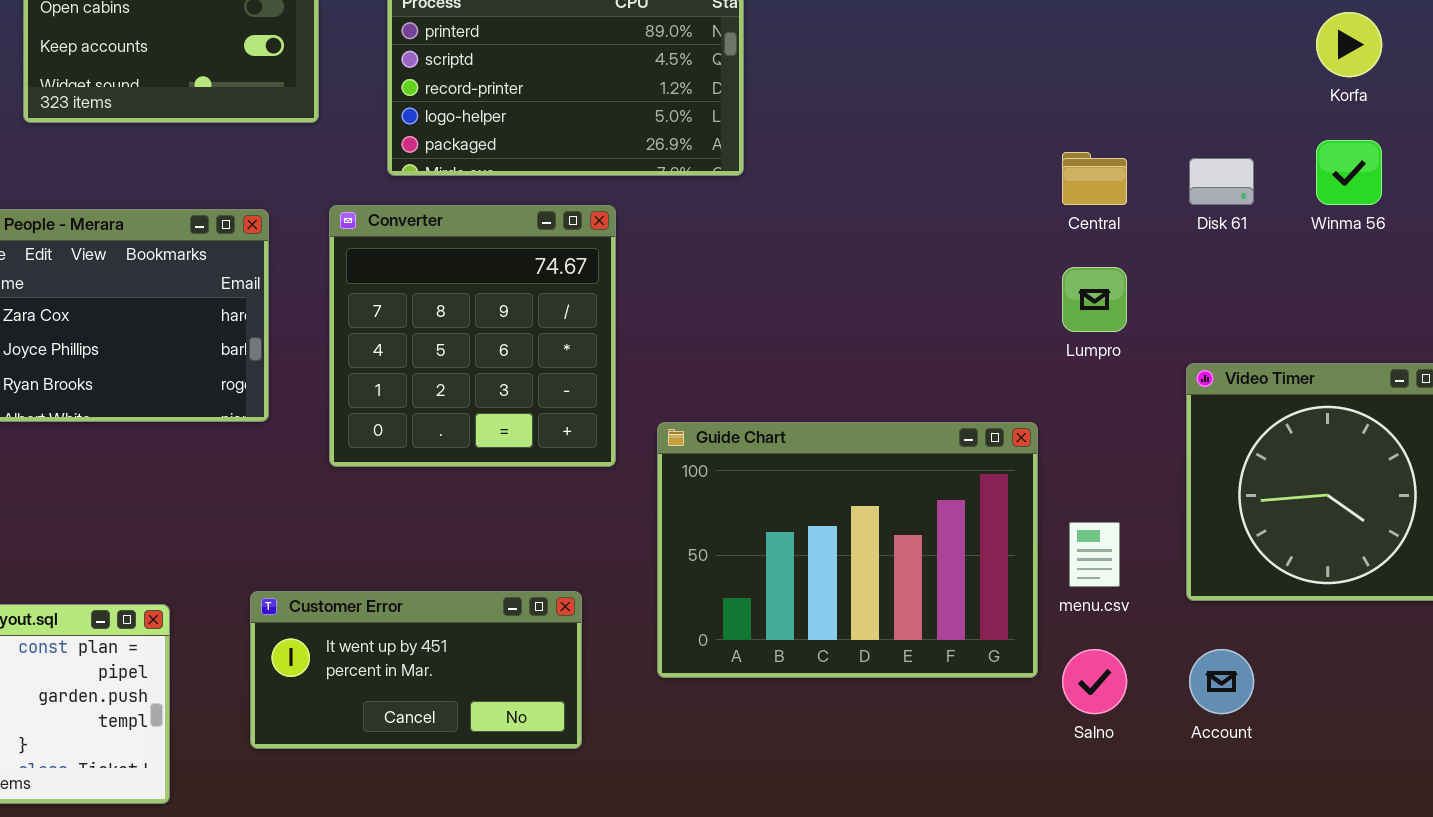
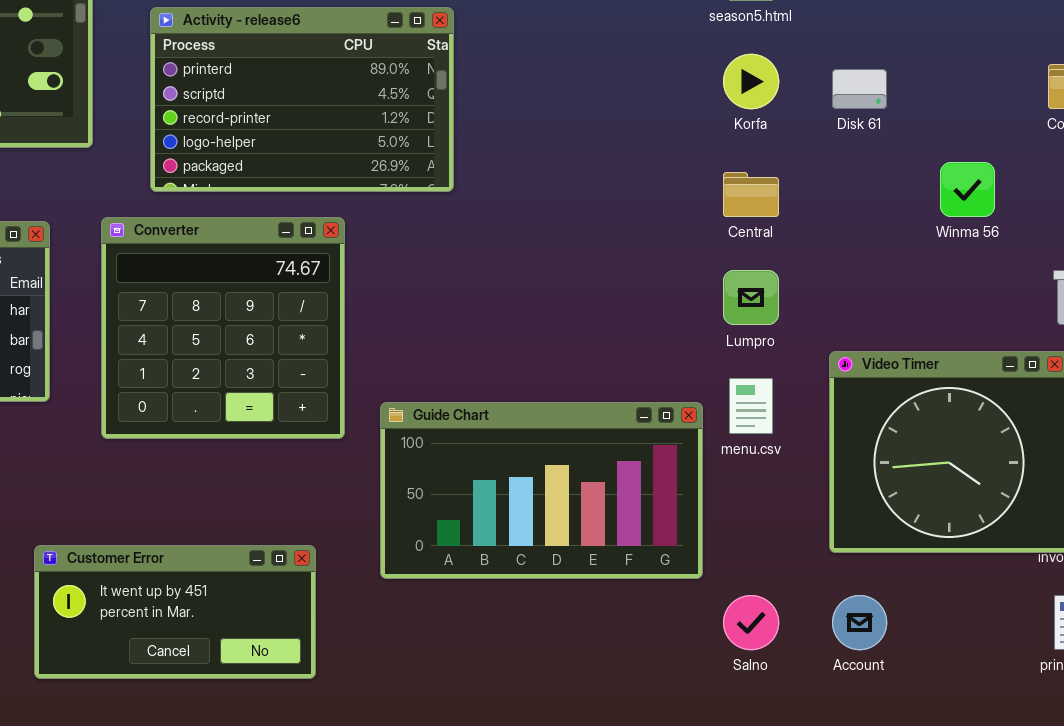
Korfa: [1316,12,1382,77] -> [723,54,779,109], moved
Disk 61: [1189,158,1254,205] -> [832,69,887,109], moved
Guide Chart: [657,422,1038,678] -> [380,402,703,579], resized
menu.csv: [1069,522,1120,587] -> [729,378,773,434], moved

